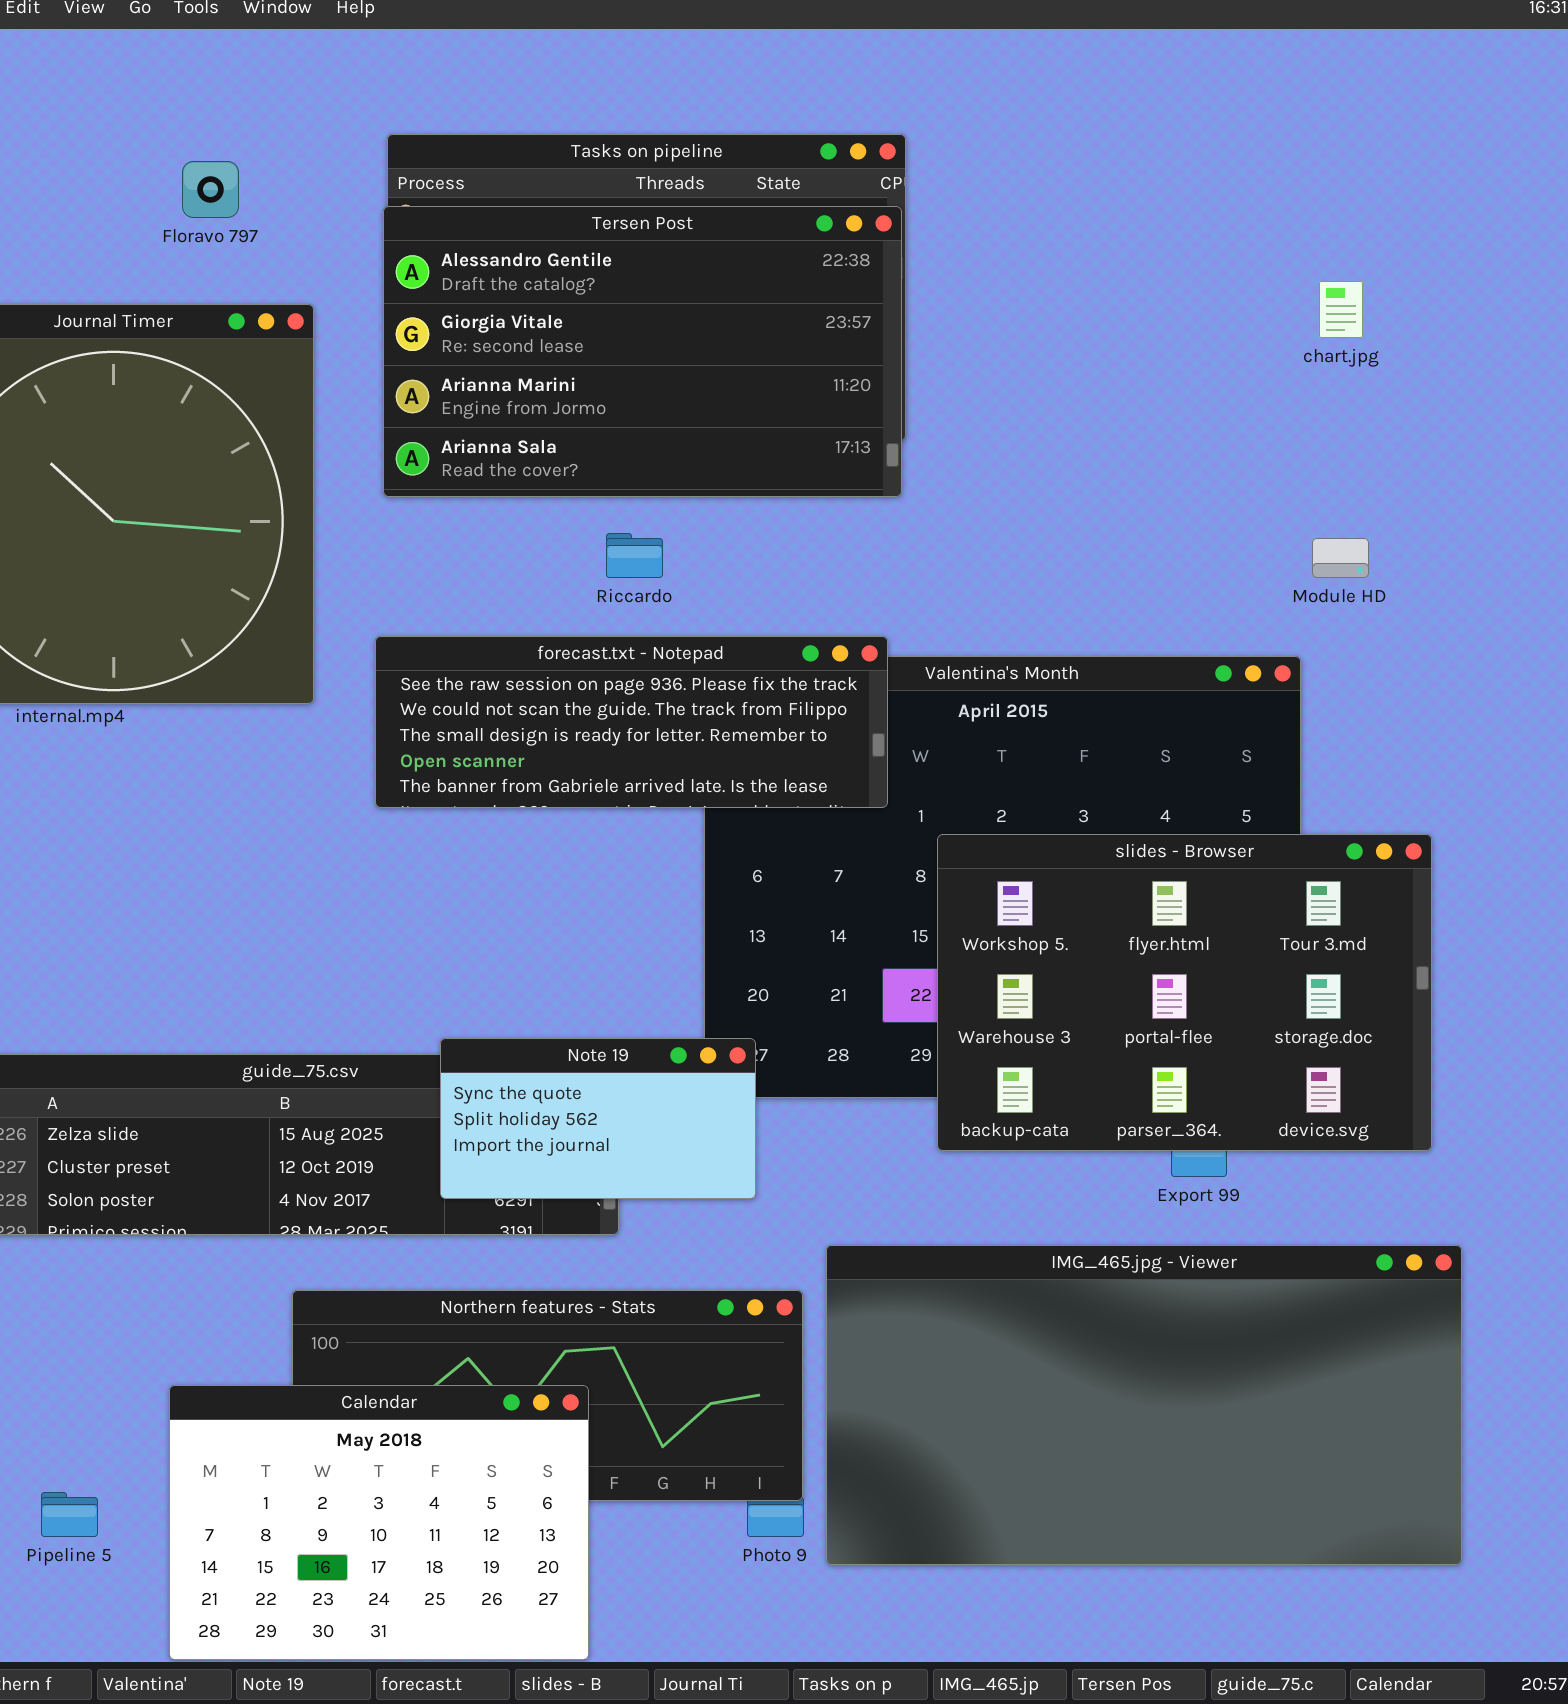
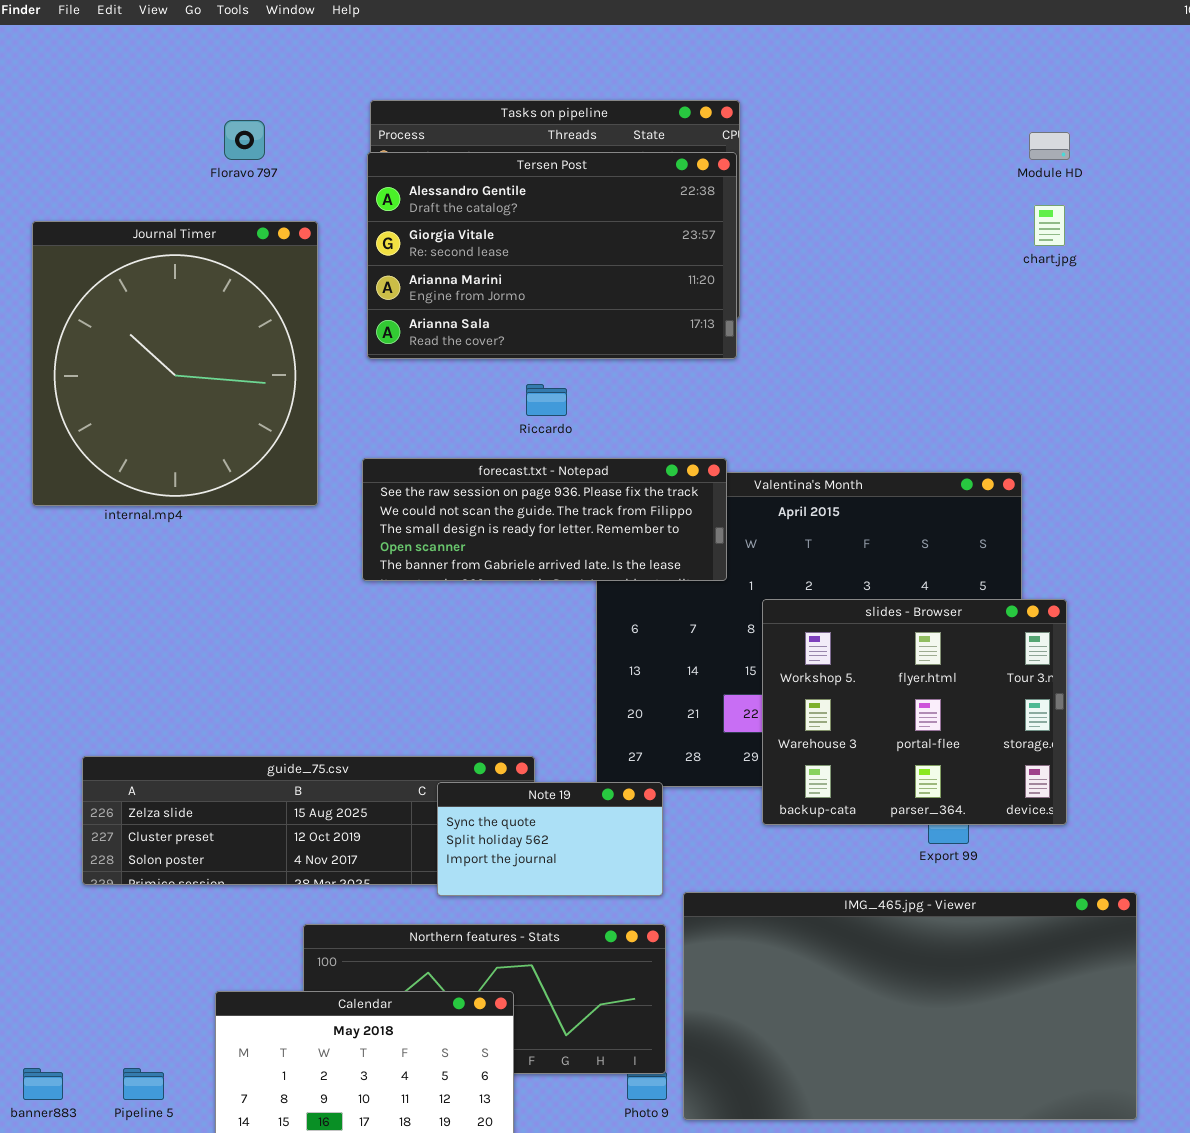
Module HD: [1312,538,1369,578] -> [1029,132,1070,160], moved
slides - Browser: [937,834,1432,1151] -> [762,599,1067,825], resized
Note 19: [440,1038,756,1199] -> [437,782,663,896], moved

